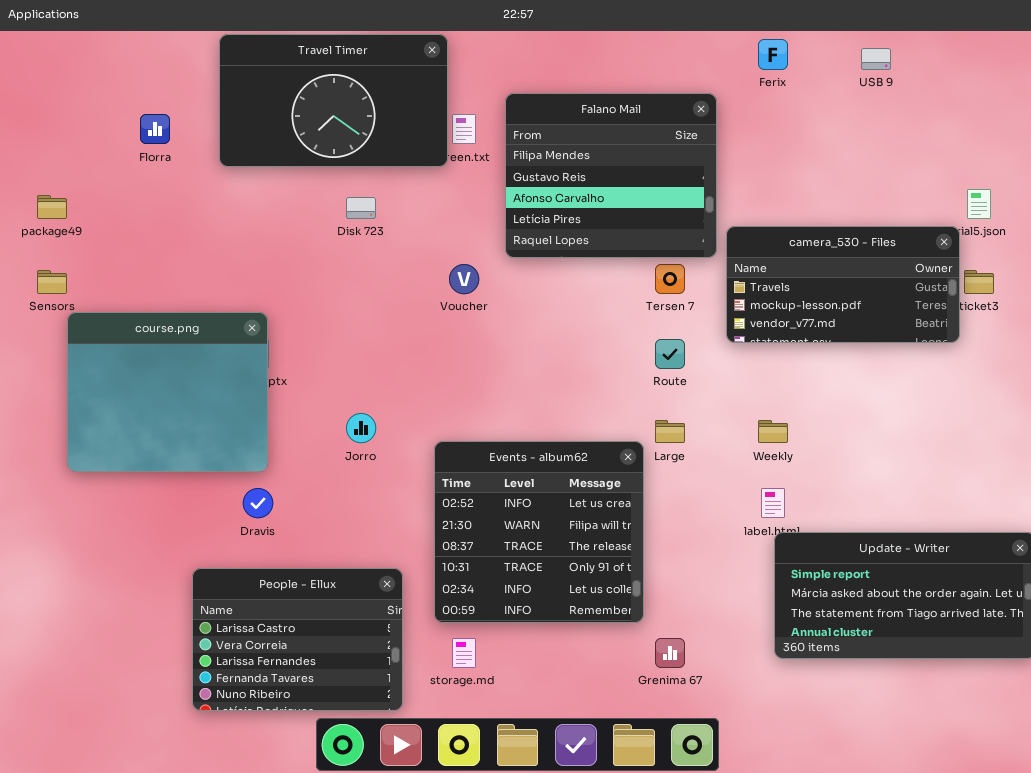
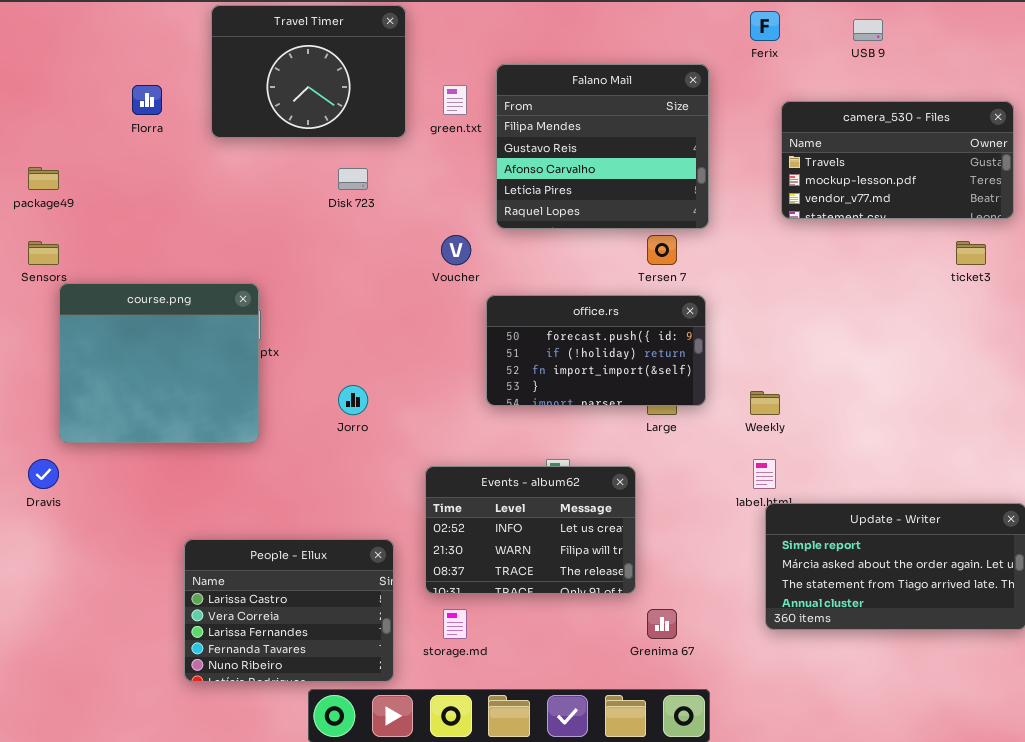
Travel Timer: [219,34,448,167] -> [211,5,406,138], resized
camera_530 - Files: [726,226,960,343] -> [781,101,1014,219], moved
office.rs: none -> [486,295,706,406], opened
Events - album62: [434,441,644,623] -> [425,466,636,594], resized
Dravis: [243,488,273,518] -> [28,459,59,489], moved

